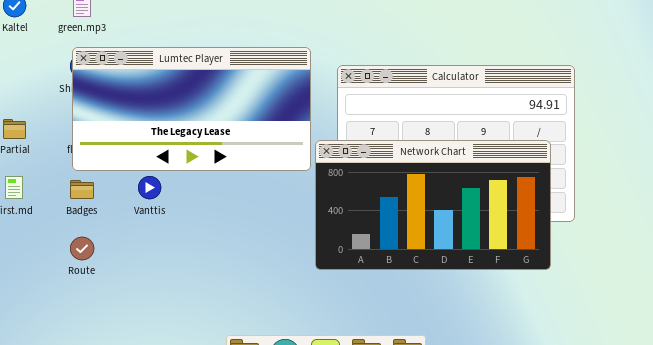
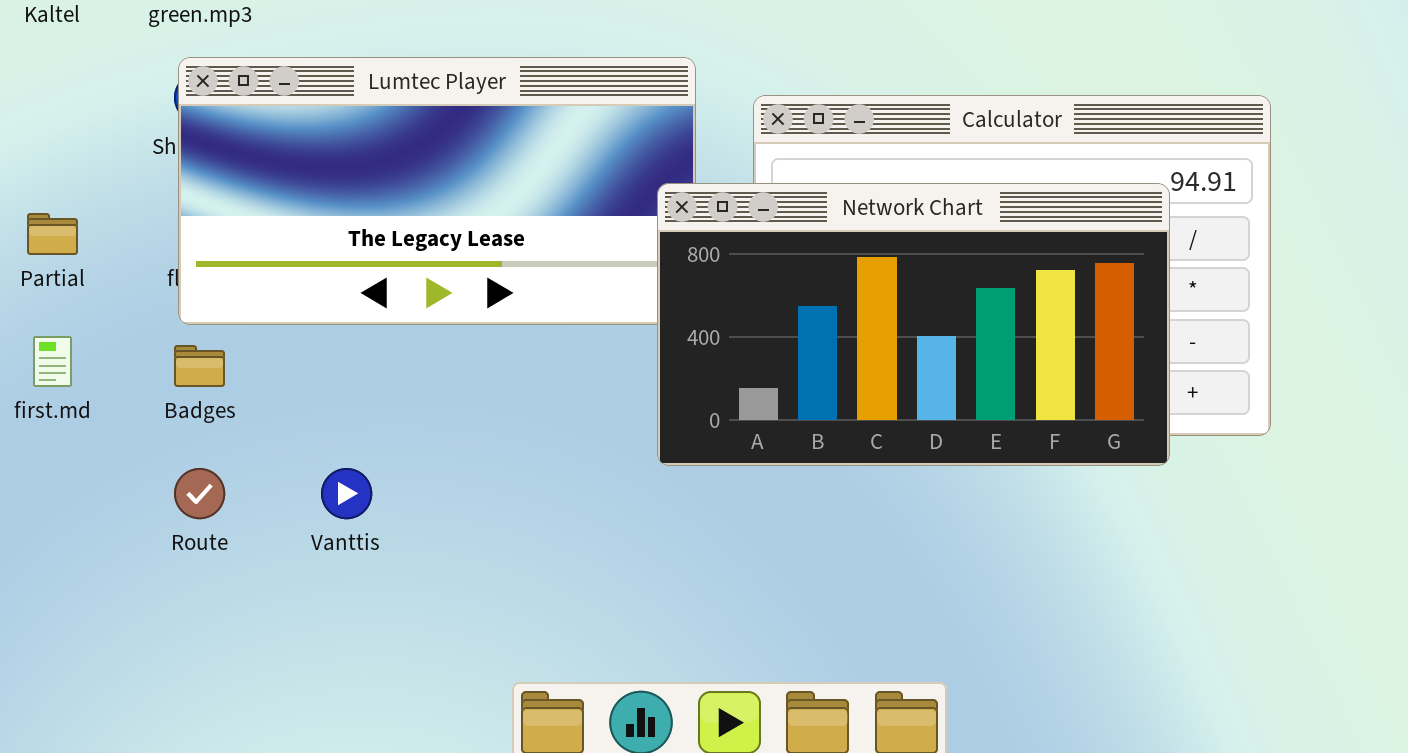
Network Chart: [315,140,551,270] -> [657,183,1170,466], moved
Vanttis: [138,176,161,199] -> [321,468,372,519], moved

